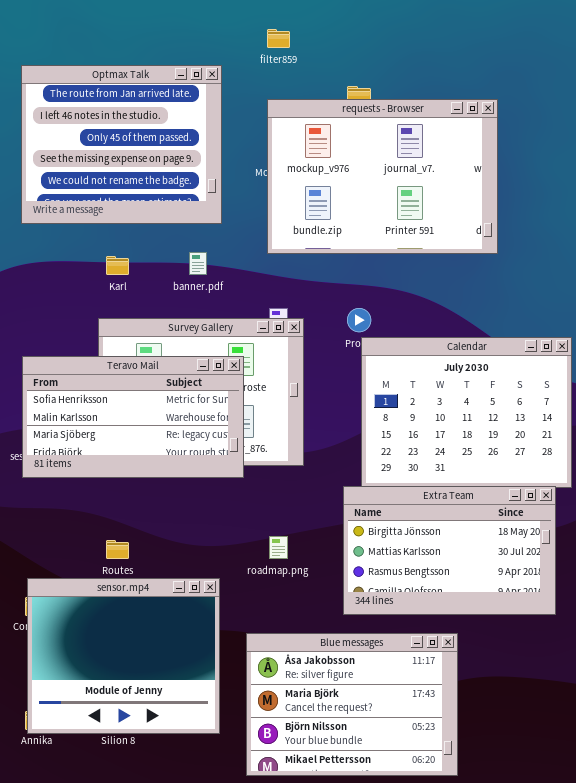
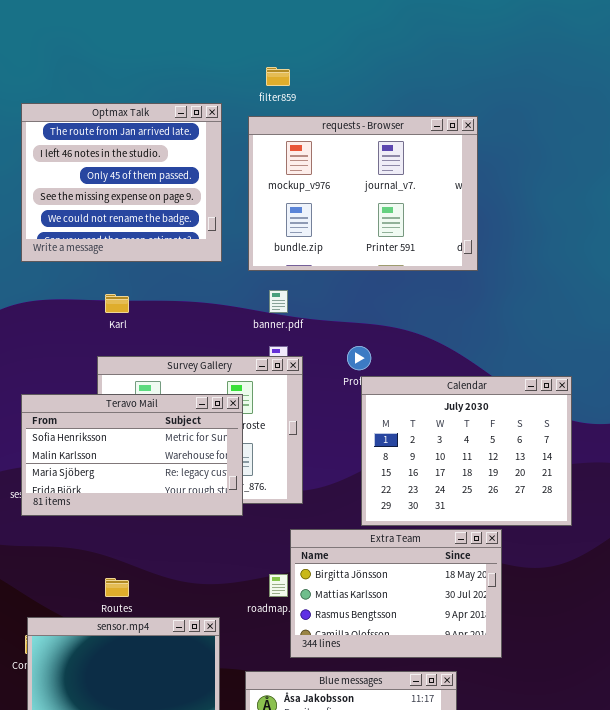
requests - Browser: [267,99,498,254] -> [248,116,478,271], moved
banner.pdf: [189,252,207,275] -> [269,290,288,313], moved
Extra Team: [343,486,556,615] -> [290,529,502,658], moved

